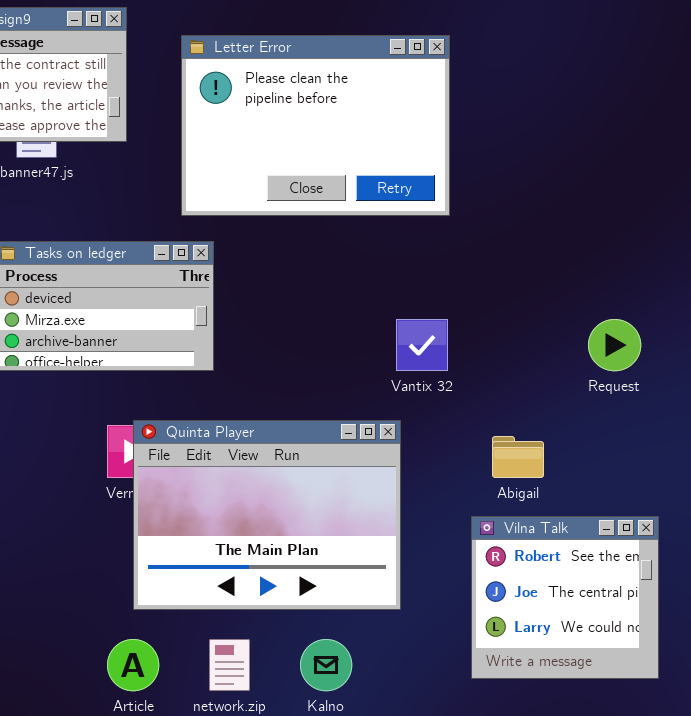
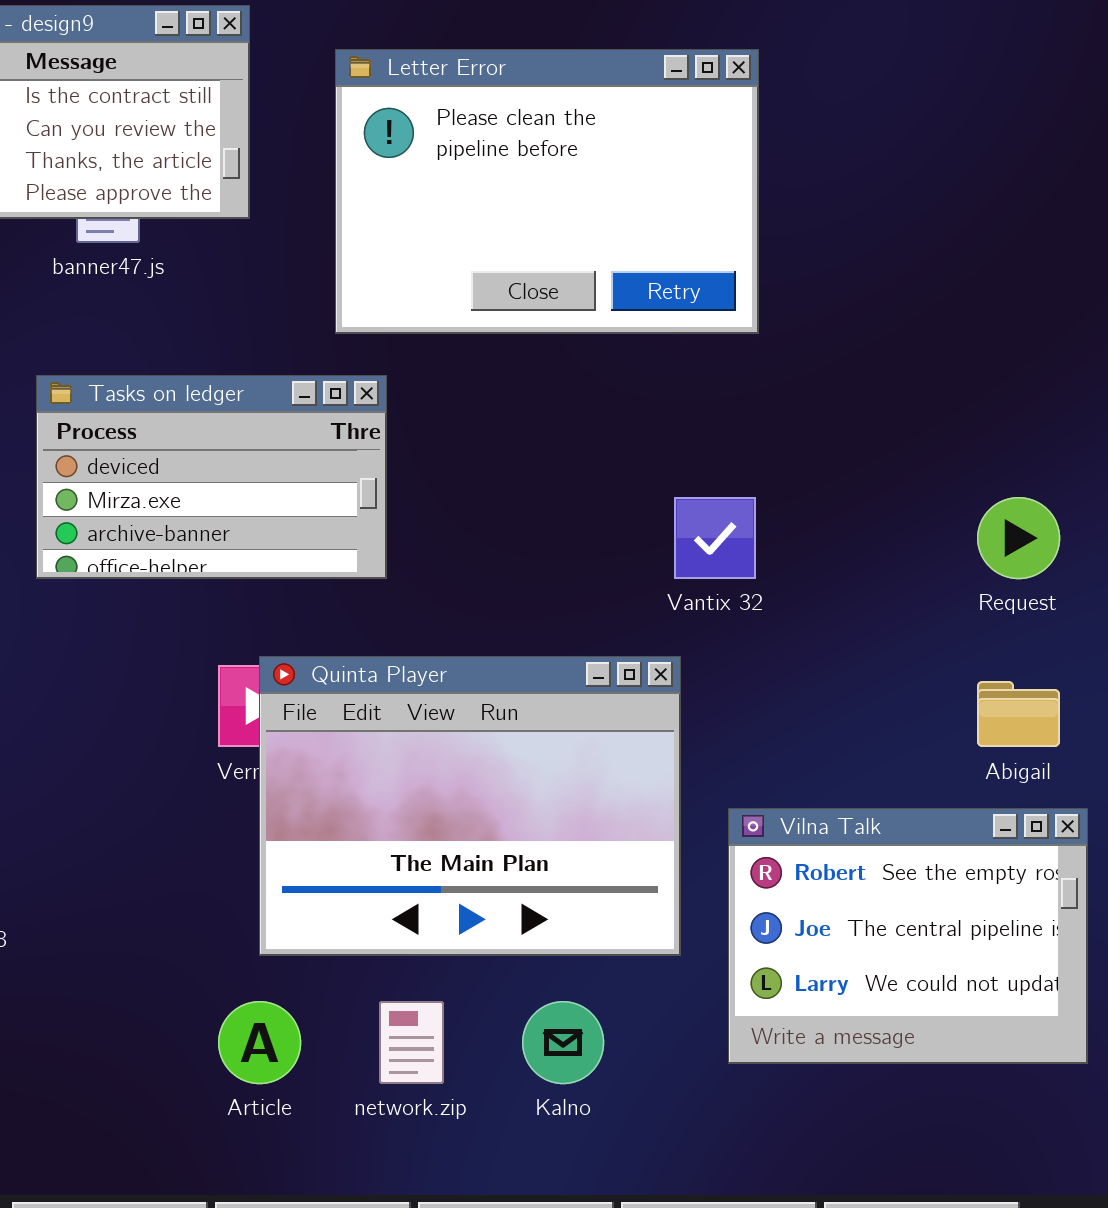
Abigail: [492,436,544,478] -> [977,681,1060,747], moved
Vilna Talk: [471,516,659,679] -> [728,808,1088,1064], resized

